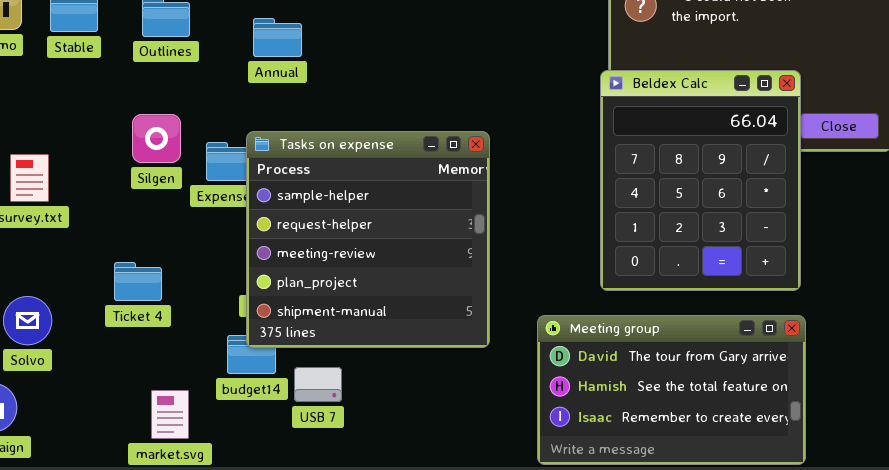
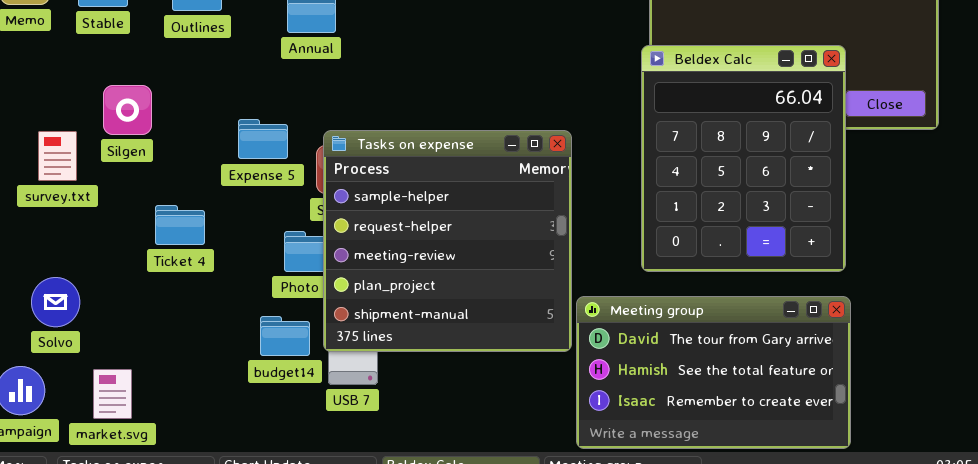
Silgen: [132,114,181,163] -> [103,85,152,135], moved
Tasks on expense: [246,131,490,348] -> [323,130,572,352], moved
Ticket 4: [114,262,162,301] -> [155,205,205,245], moved
market.svg: [151,390,189,439] -> [93,369,132,419], moved

